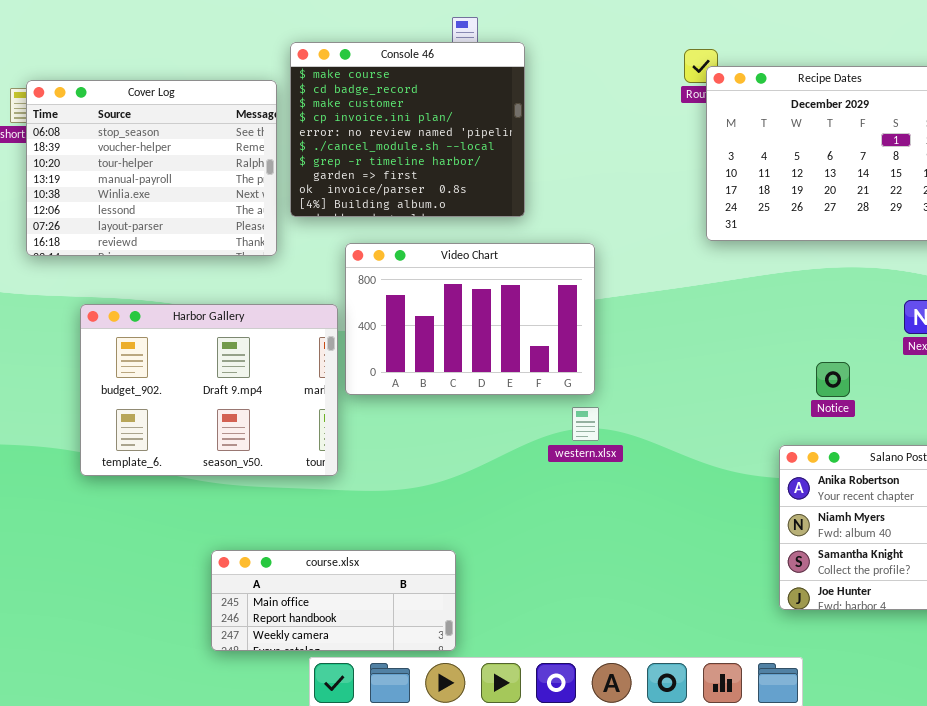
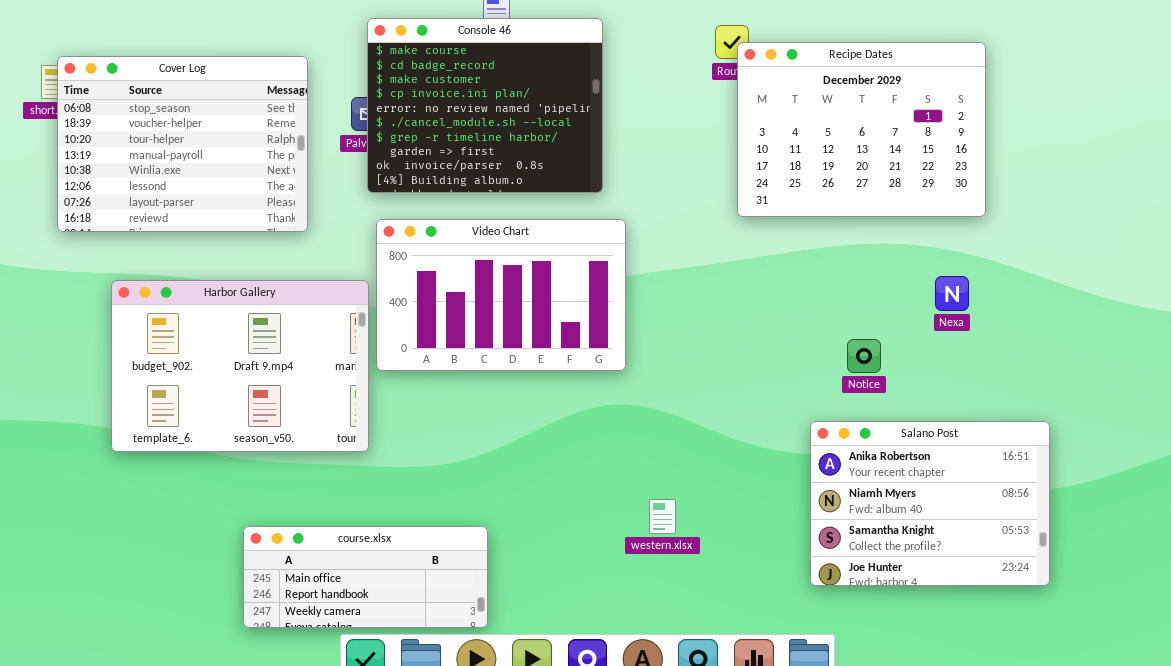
Console 46: [290,42,525,217] -> [367,18,603,193], moved
western.xlsx: [572,407,599,441] -> [649,499,676,534], moved

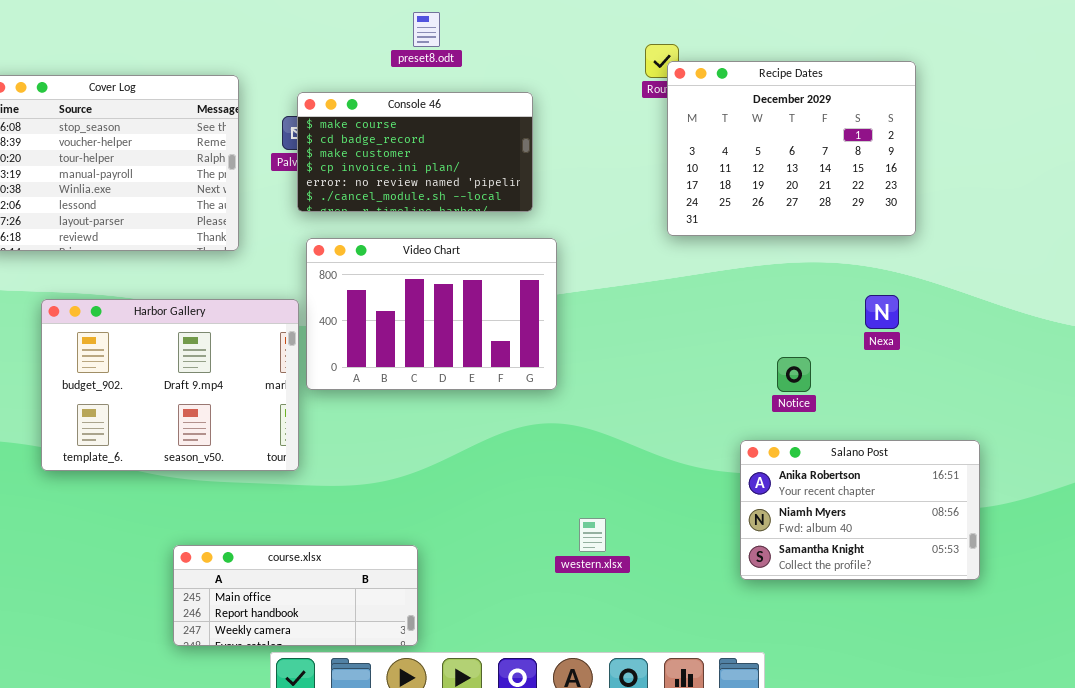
Console 46: [367,18,603,193] -> [297,92,533,212], resized
Salano Post: [810,421,1050,586] -> [740,440,980,580], resized

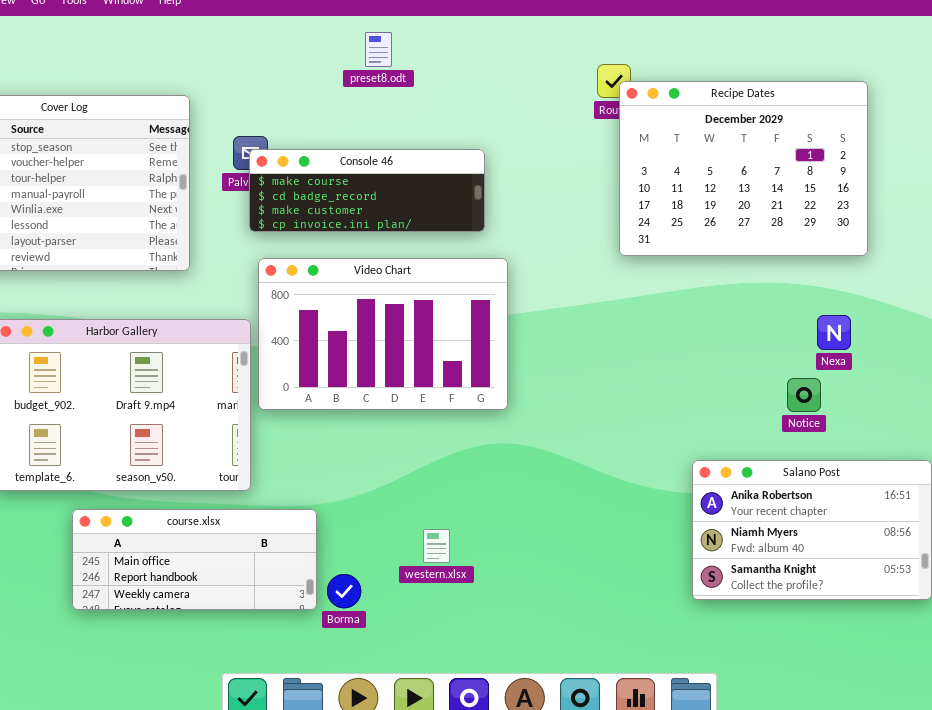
Console 46: [297,92,533,212] -> [249,149,485,232], resized
Notice: [777,357,811,392] -> [787,378,821,412], moved
western.xlsx: [579,518,606,552] -> [423,529,450,563], moved
course.xlsx: [173,545,418,646] -> [72,509,317,610], moved

